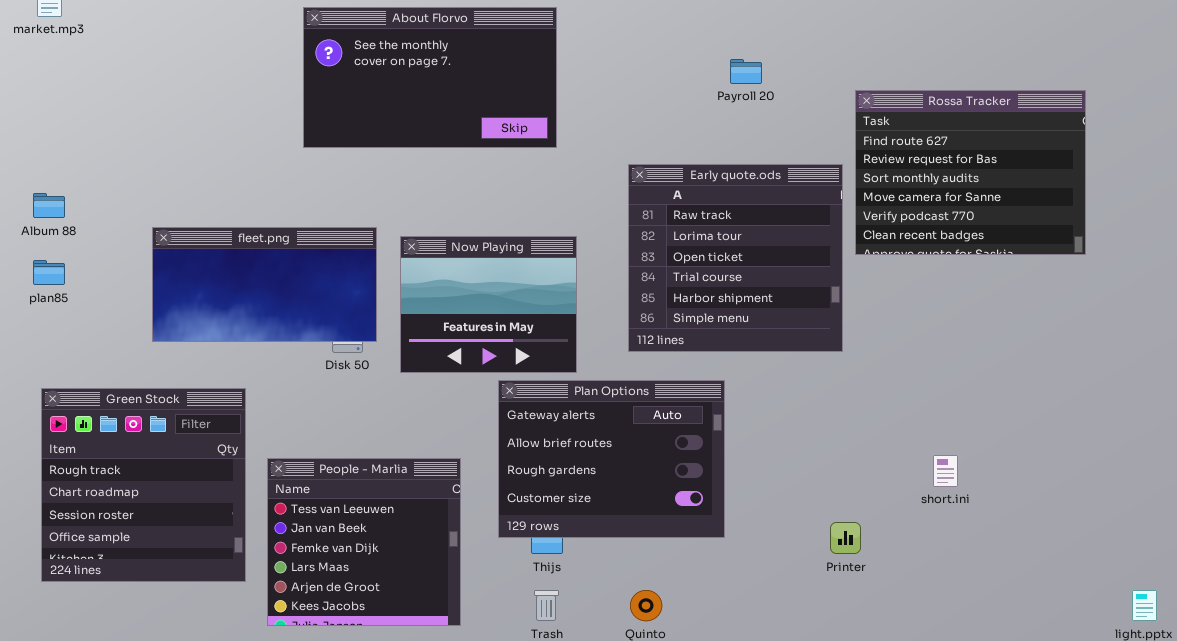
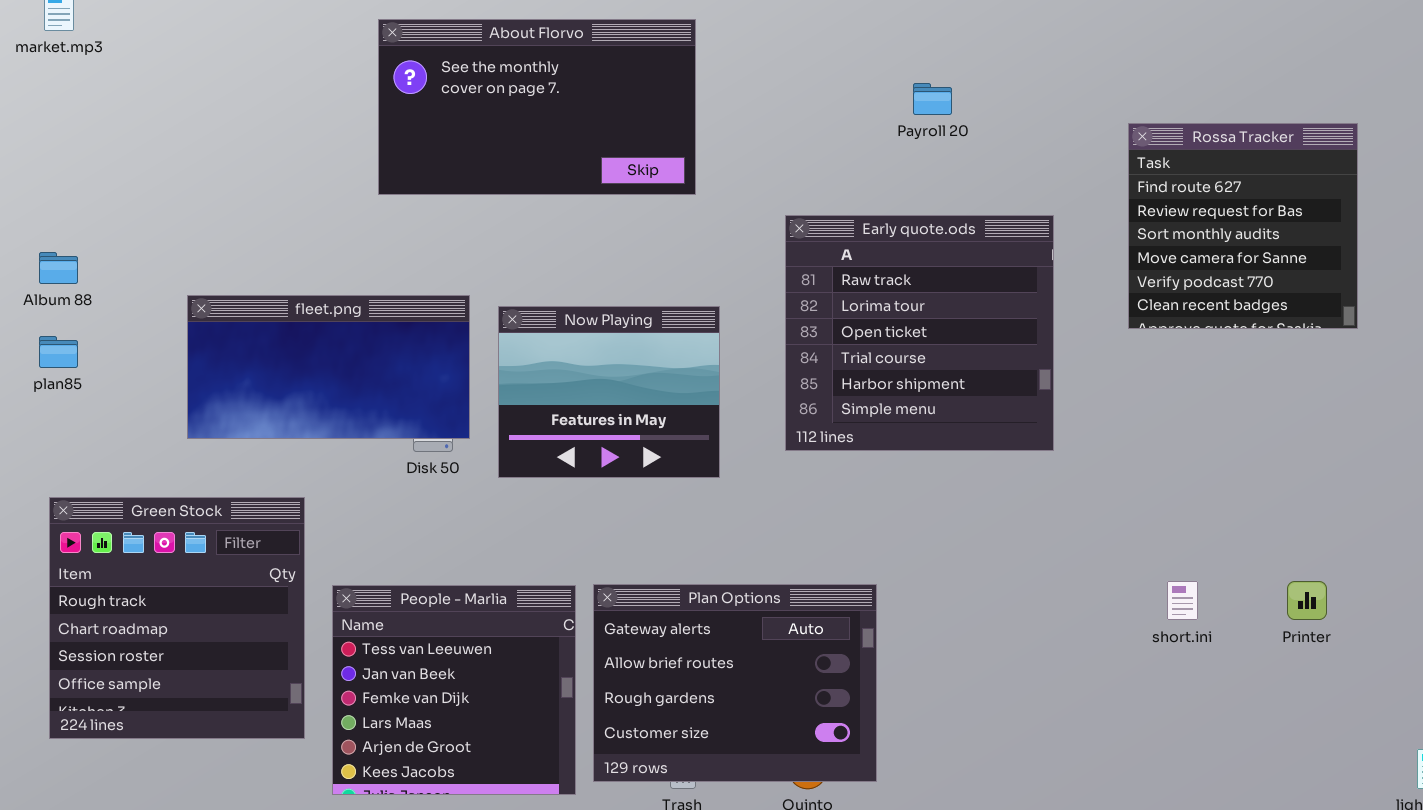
Rossa Tracker: [855,90,1086,255] -> [1128,123,1358,329], resized
Plan Options: [498,380,725,538] -> [593,584,877,782], moved
Printer: [830,522,861,554] -> [1287,581,1327,620], moved

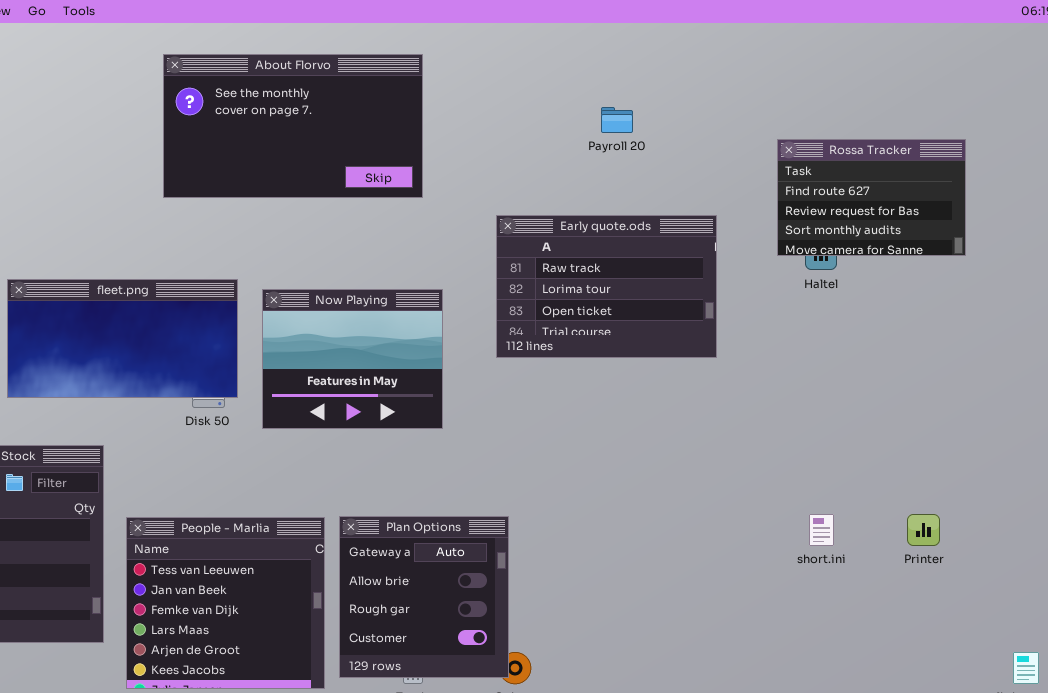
Rossa Tracker: [1128,123,1358,329] -> [777,139,966,256], resized
Early quote.ods: [785,215,1054,451] -> [496,215,717,358], resized
Plan Options: [593,584,877,782] -> [339,516,509,678], resized

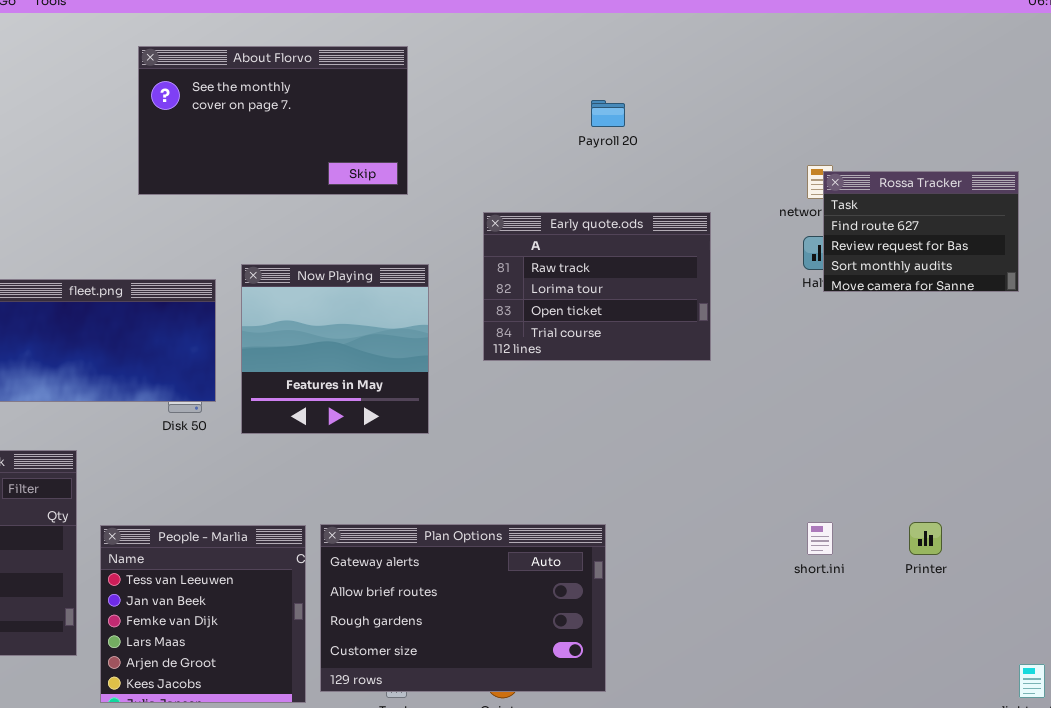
Rossa Tracker: [777,139,966,256] -> [823,171,1019,292], moved
Now Playing: [262,289,443,429] -> [241,264,429,434], resized
Plan Options: [339,516,509,678] -> [320,524,606,692], resized

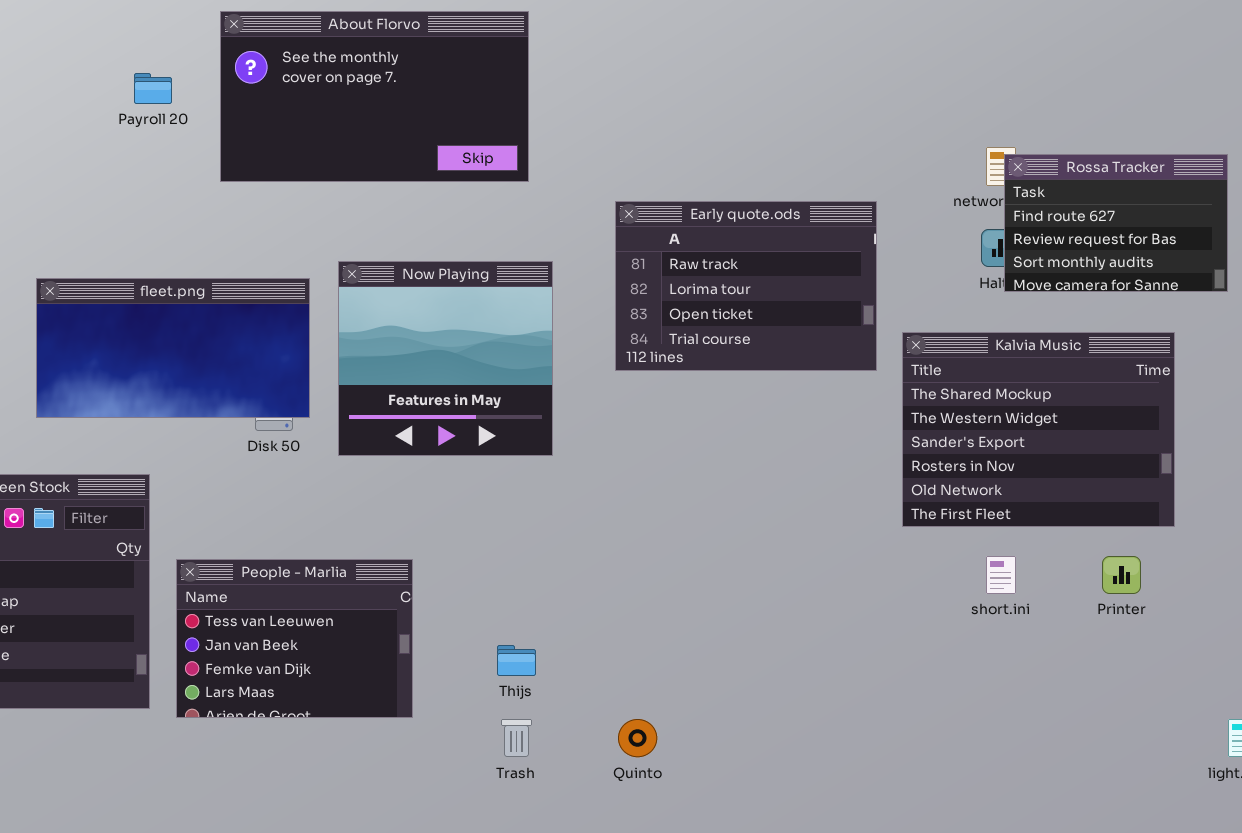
Payroll 20: [591,100,625,127] -> [134,73,172,104], moved
Kalvia Music: none -> [902,332,1175,527], opened
Plan Options: [320,524,606,692] -> none, closed
People - Marlia: [100,525,306,703] -> [176,559,413,718], resized

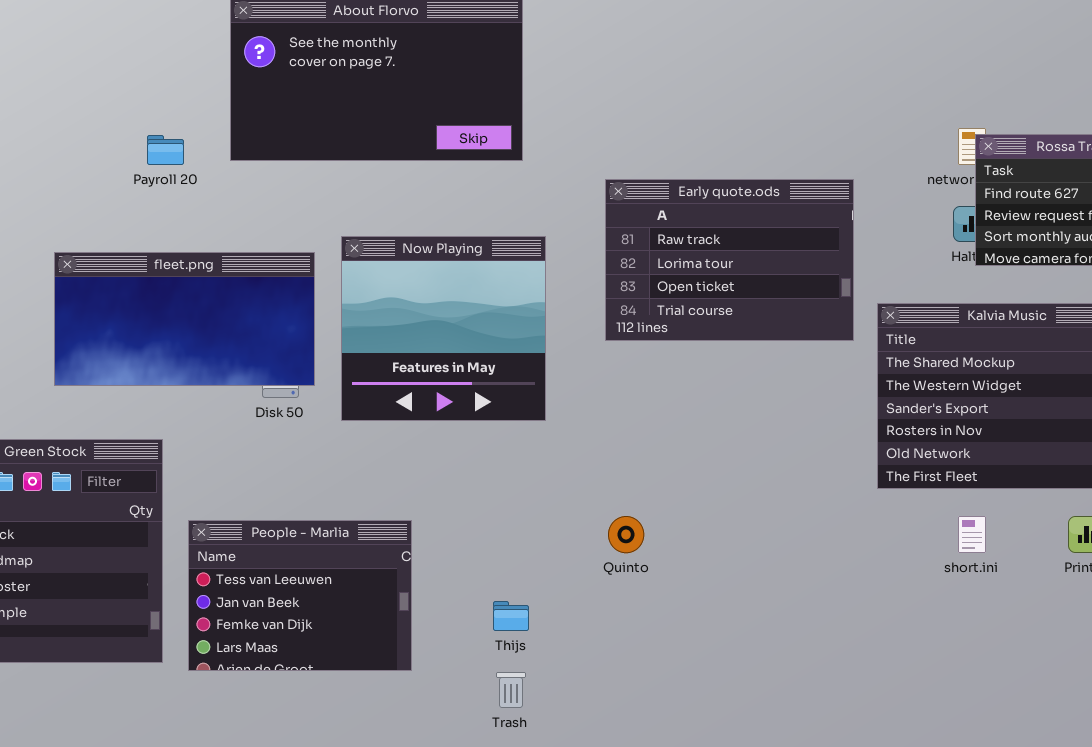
Payroll 20: [134,73,172,104] -> [147,135,184,165], moved
Quinto: [618,719,657,757] -> [608,516,644,553], moved

